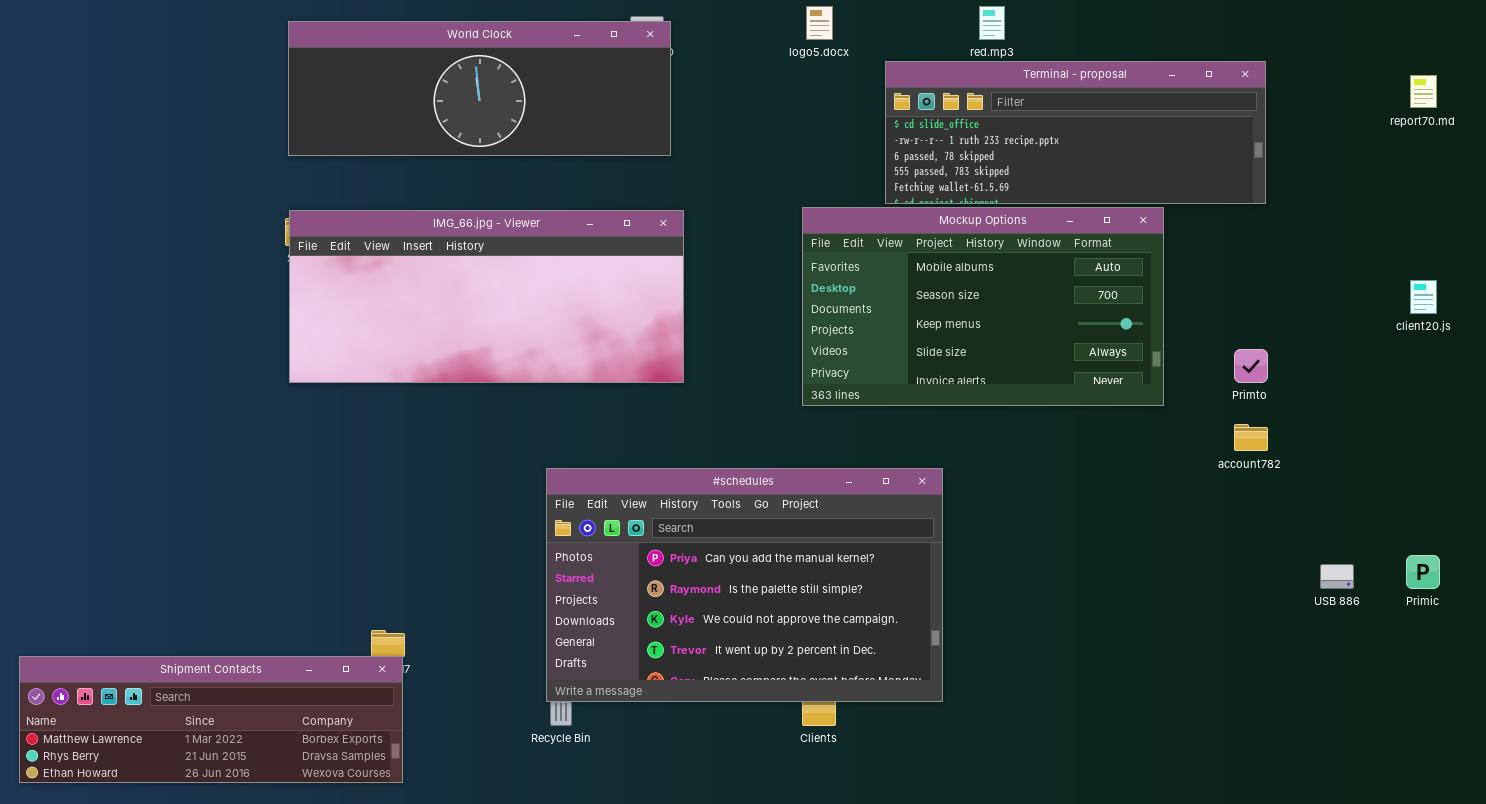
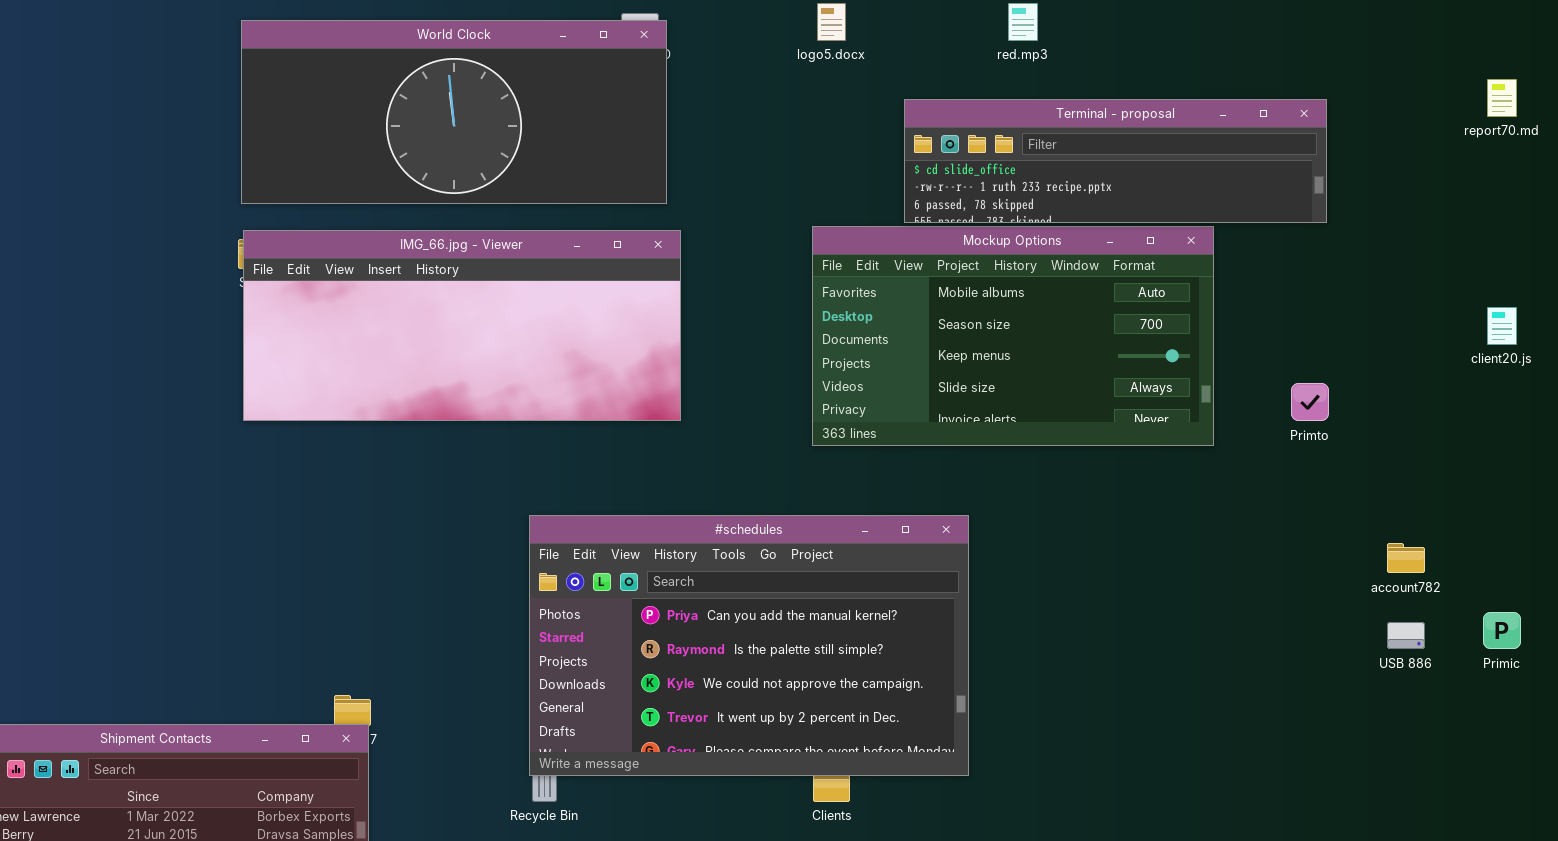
World Clock: [288,21,671,156] -> [241,20,667,204], resized
Terminal - proposal: [885,61,1266,204] -> [904,99,1327,223], resized
account782: [1234,424,1268,451] -> [1387,543,1425,573], moved

